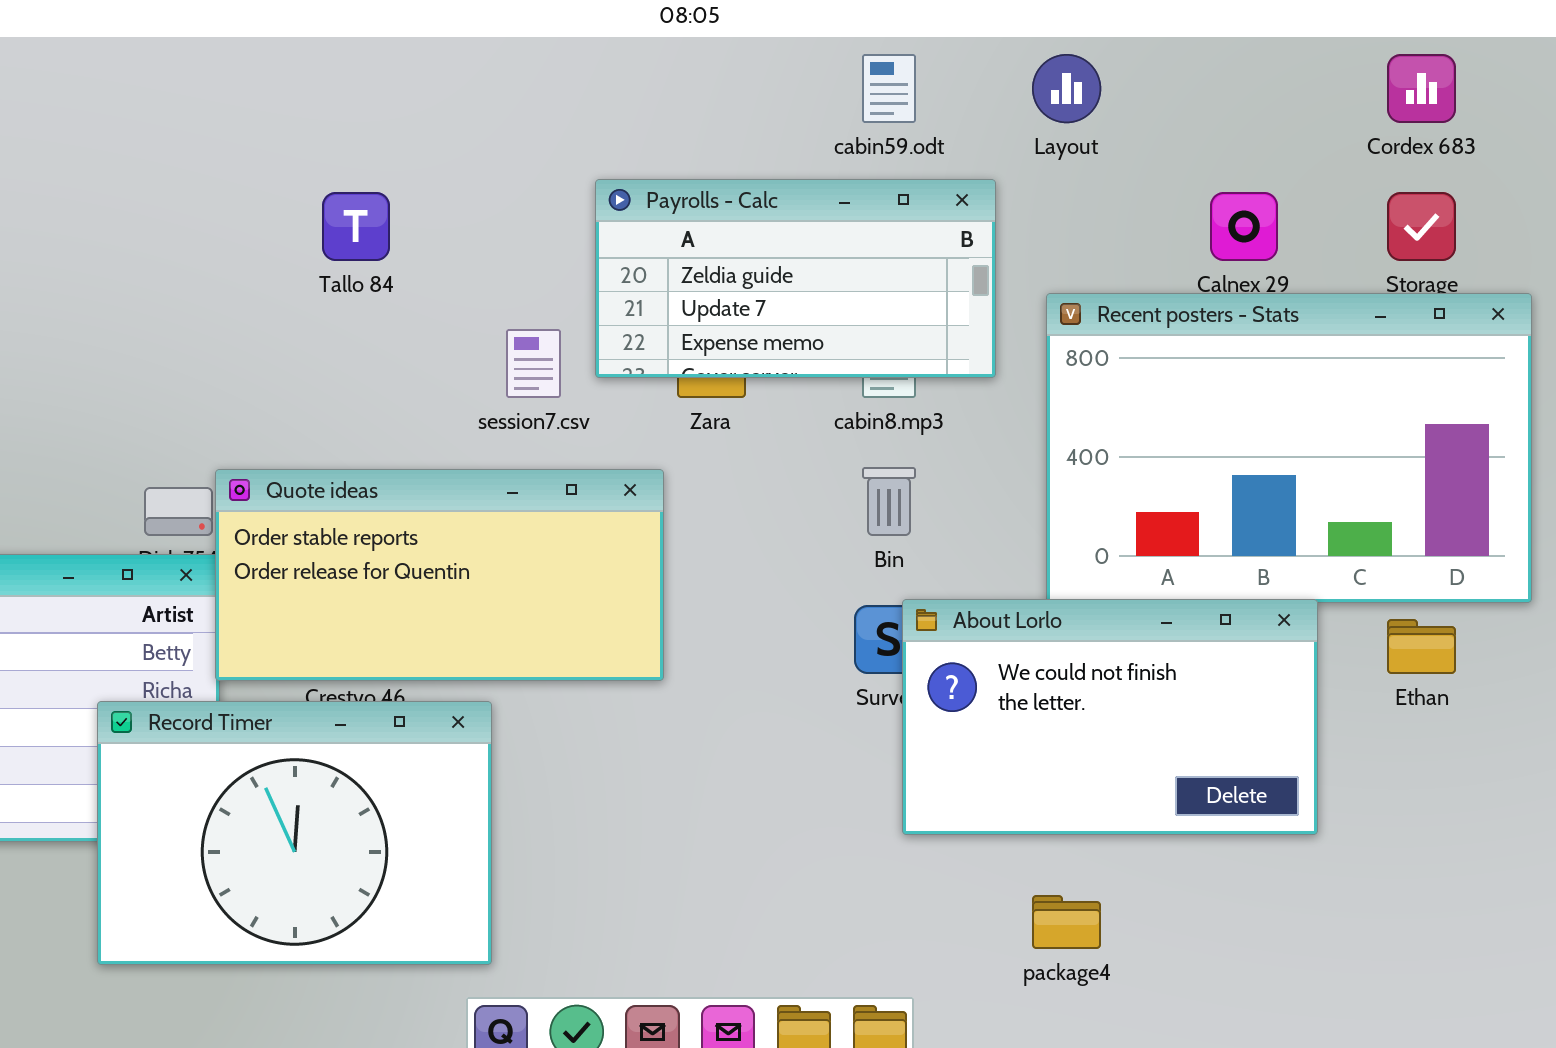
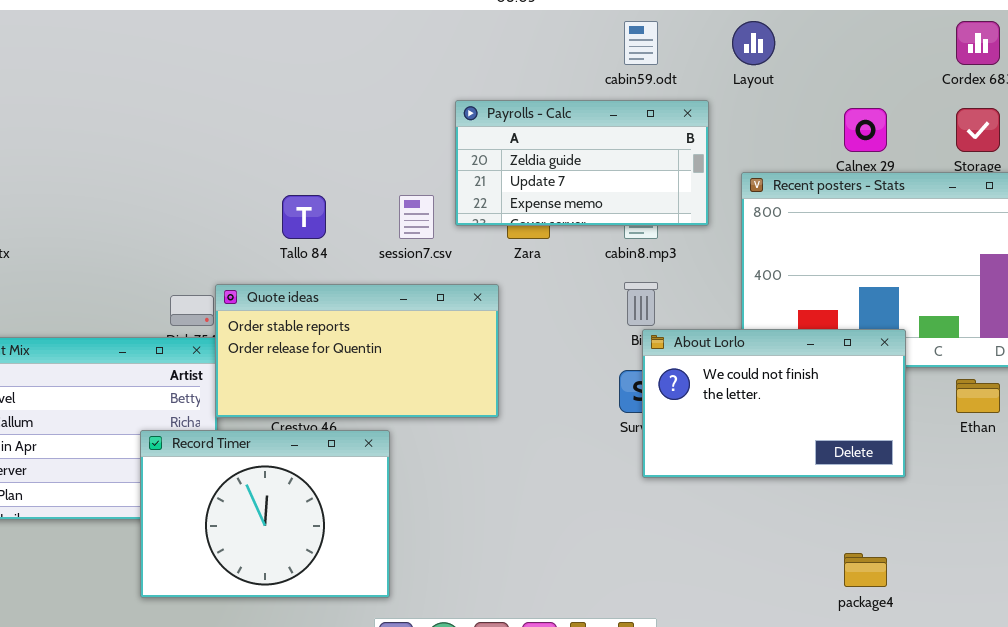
Tallo 84: [322,192,390,261] -> [282,195,326,239], moved
About Lorlo: [902,599,1318,835] -> [642,329,906,478], moved
package4: [1032,895,1101,949] -> [844,553,887,587], moved

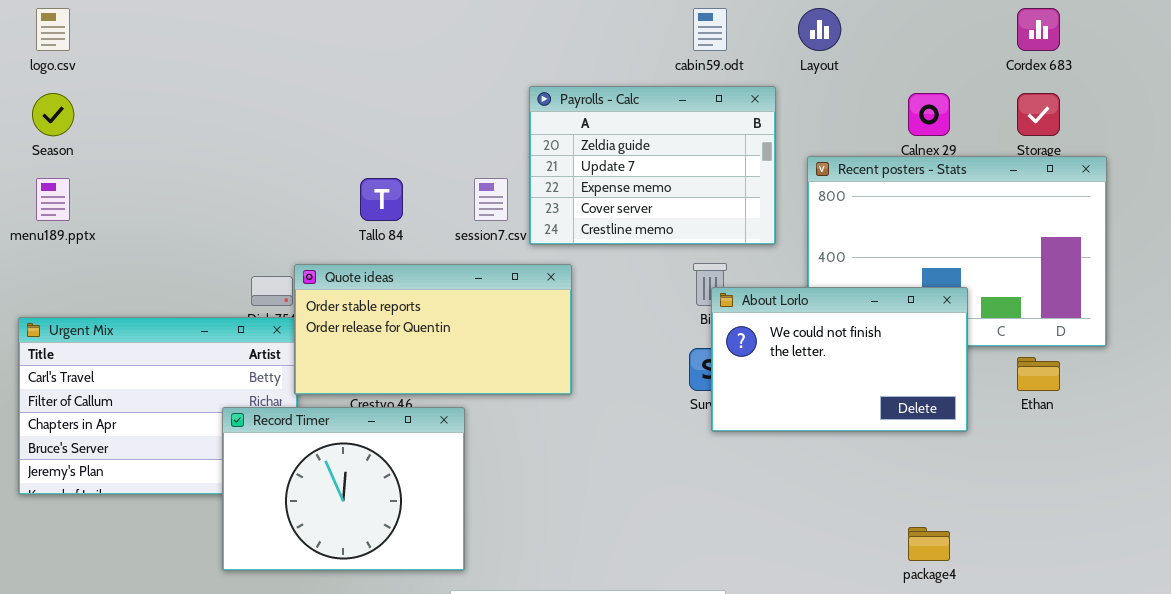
Payrolls - Calc: [455,100,709,226] -> [529,86,776,245], resized
About Lorlo: [642,329,906,478] -> [711,287,968,432], moved

